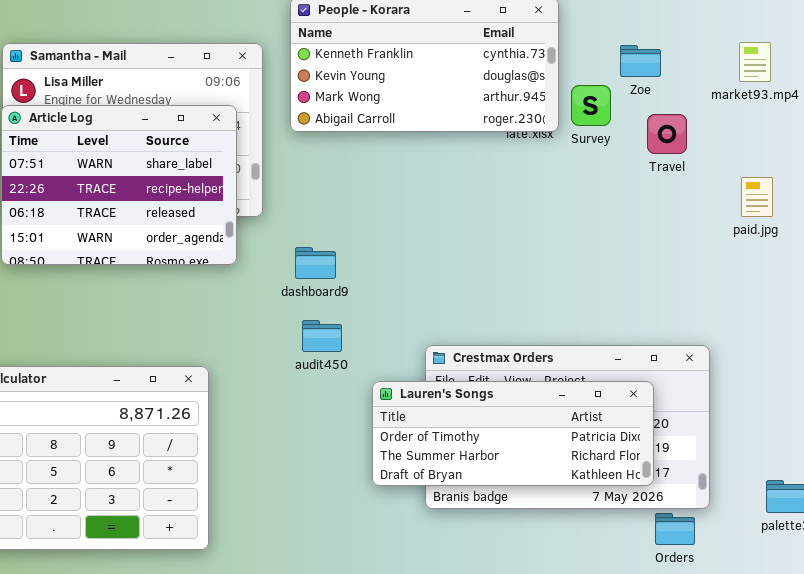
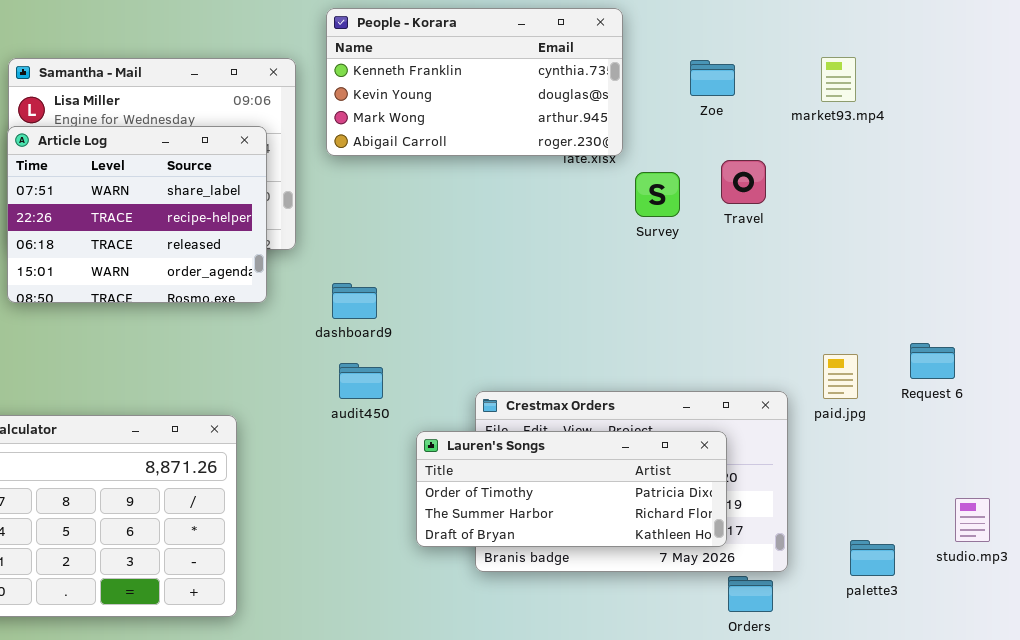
Survey: [571,85,611,126] -> [635,172,680,217], moved
Travel: [647,114,687,154] -> [721,160,766,204], moved
paid.jpg: [741,177,773,217] -> [823,354,858,399], moved

